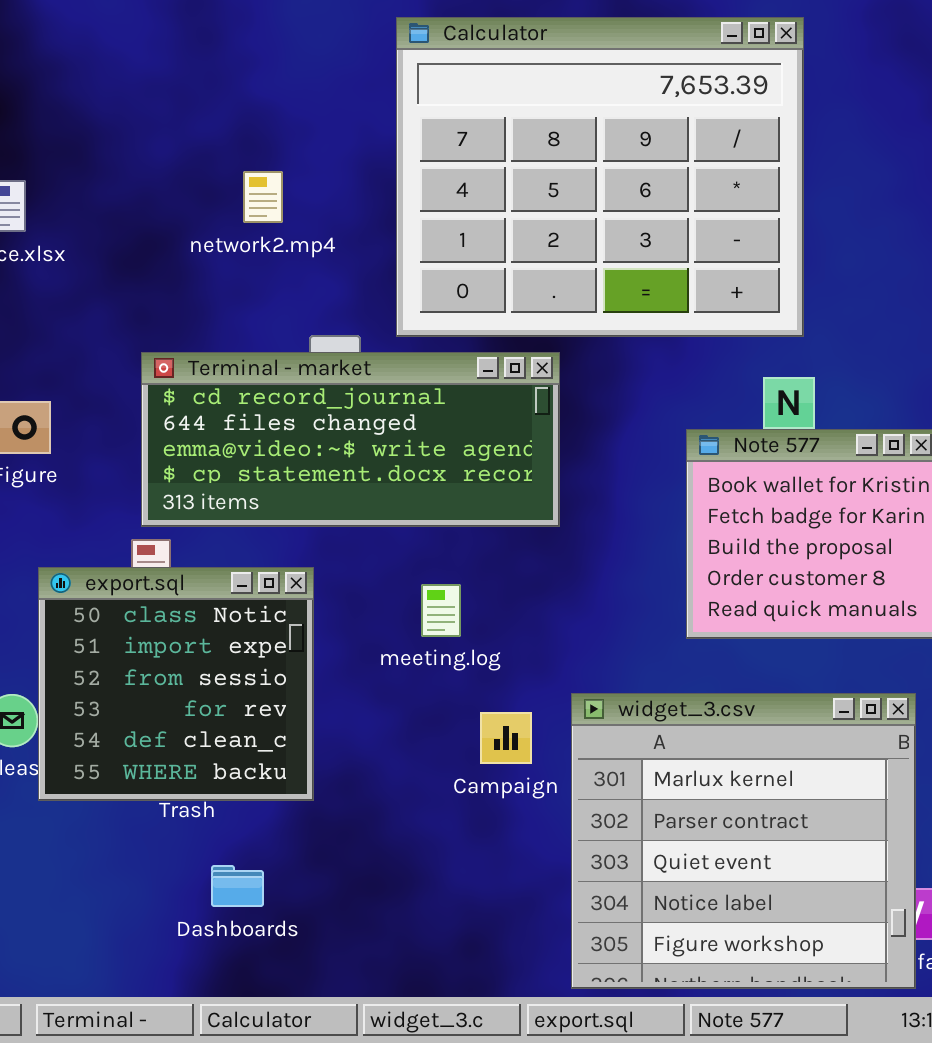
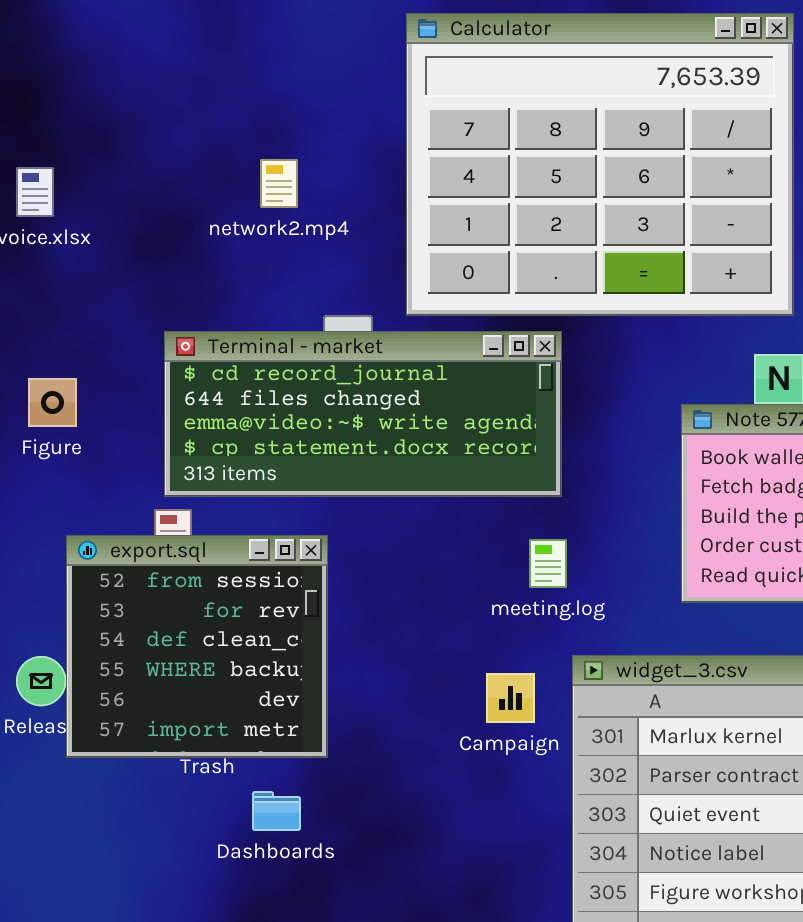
export.sql: [38,567,314,801] -> [66,535,328,758], scrolled down 2 rows
meeting.log: [421,584,461,637] -> [529,539,567,588], moved
Dashboards: [211,865,264,907] -> [252,791,301,831], moved

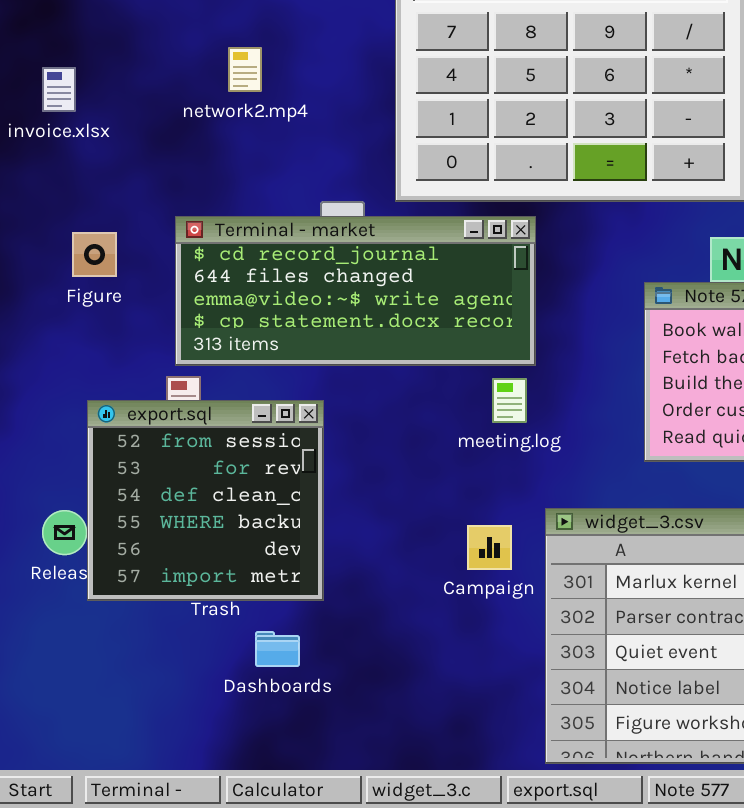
network2.mp4: [260,159,298,208] -> [228,47,262,92], moved
Figure: [28,378,77,427] -> [72,232,117,277], moved
meeting.log: [529,539,567,588] -> [492,378,527,423], moved

